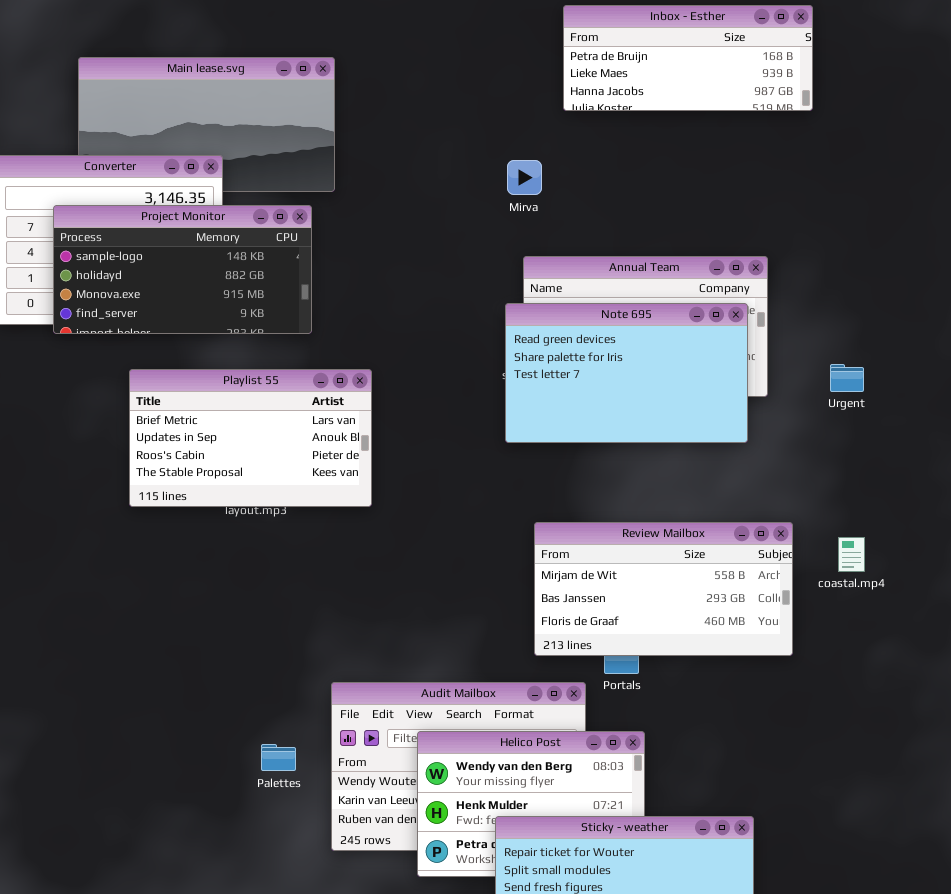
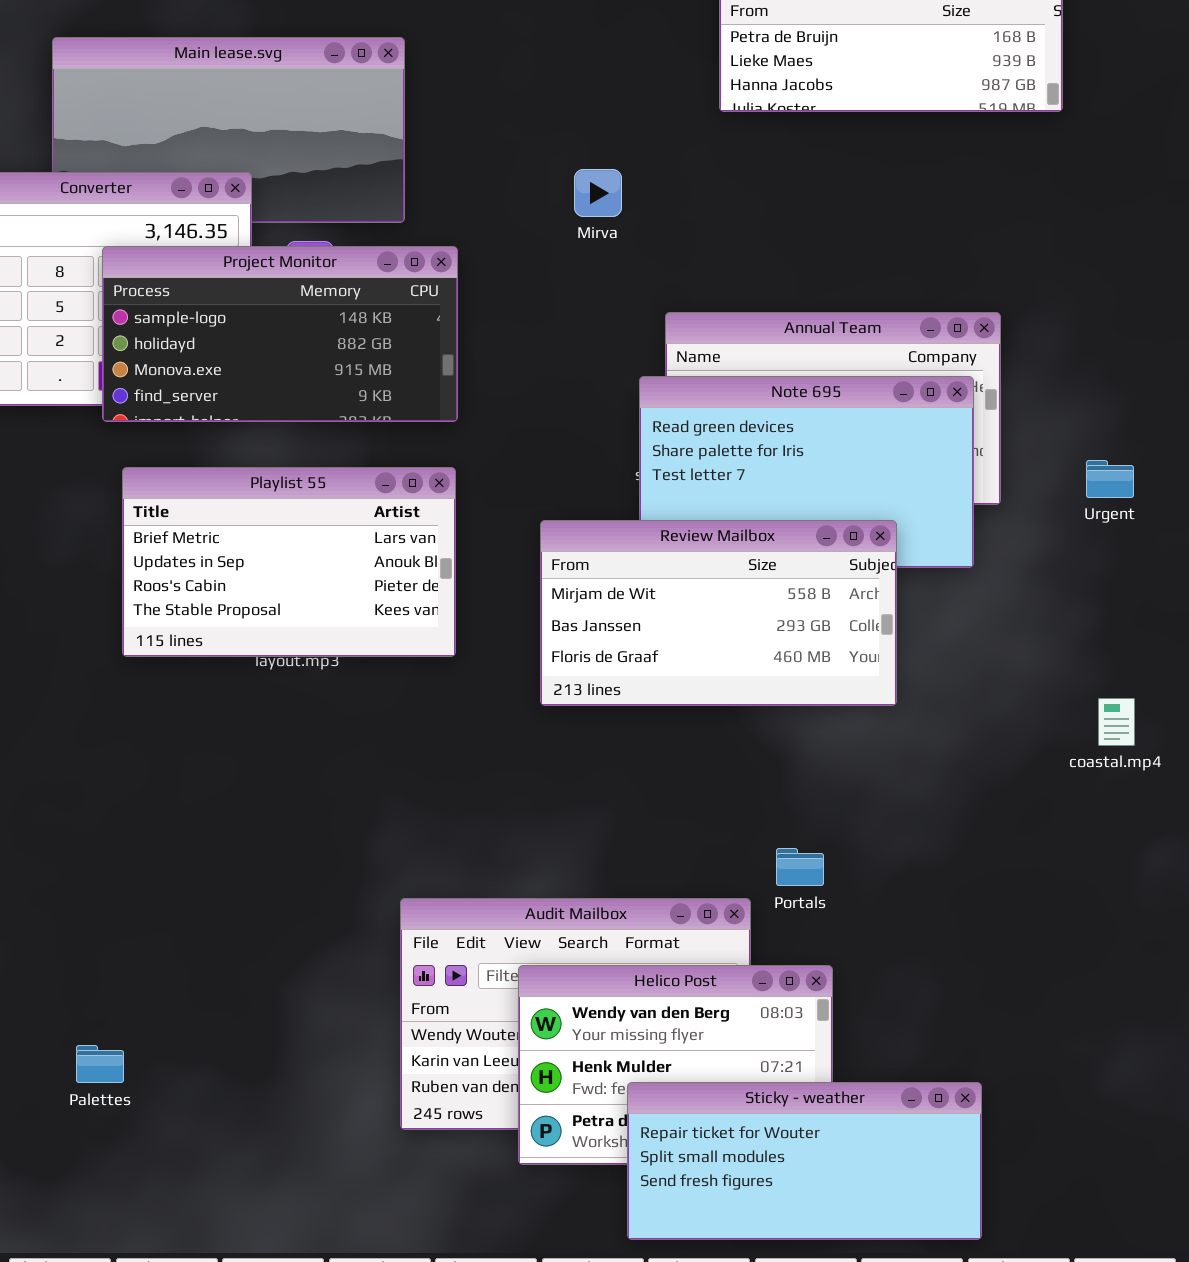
Mirva: [507,160,542,195] -> [574,169,622,217], moved
Project Monitor: [53,205,312,334] -> [102,246,458,422], moved
Review Mailbox: [534,522,793,656] -> [540,520,897,706], moved
Palettes: [261,744,296,771] -> [76,1045,124,1083], moved

